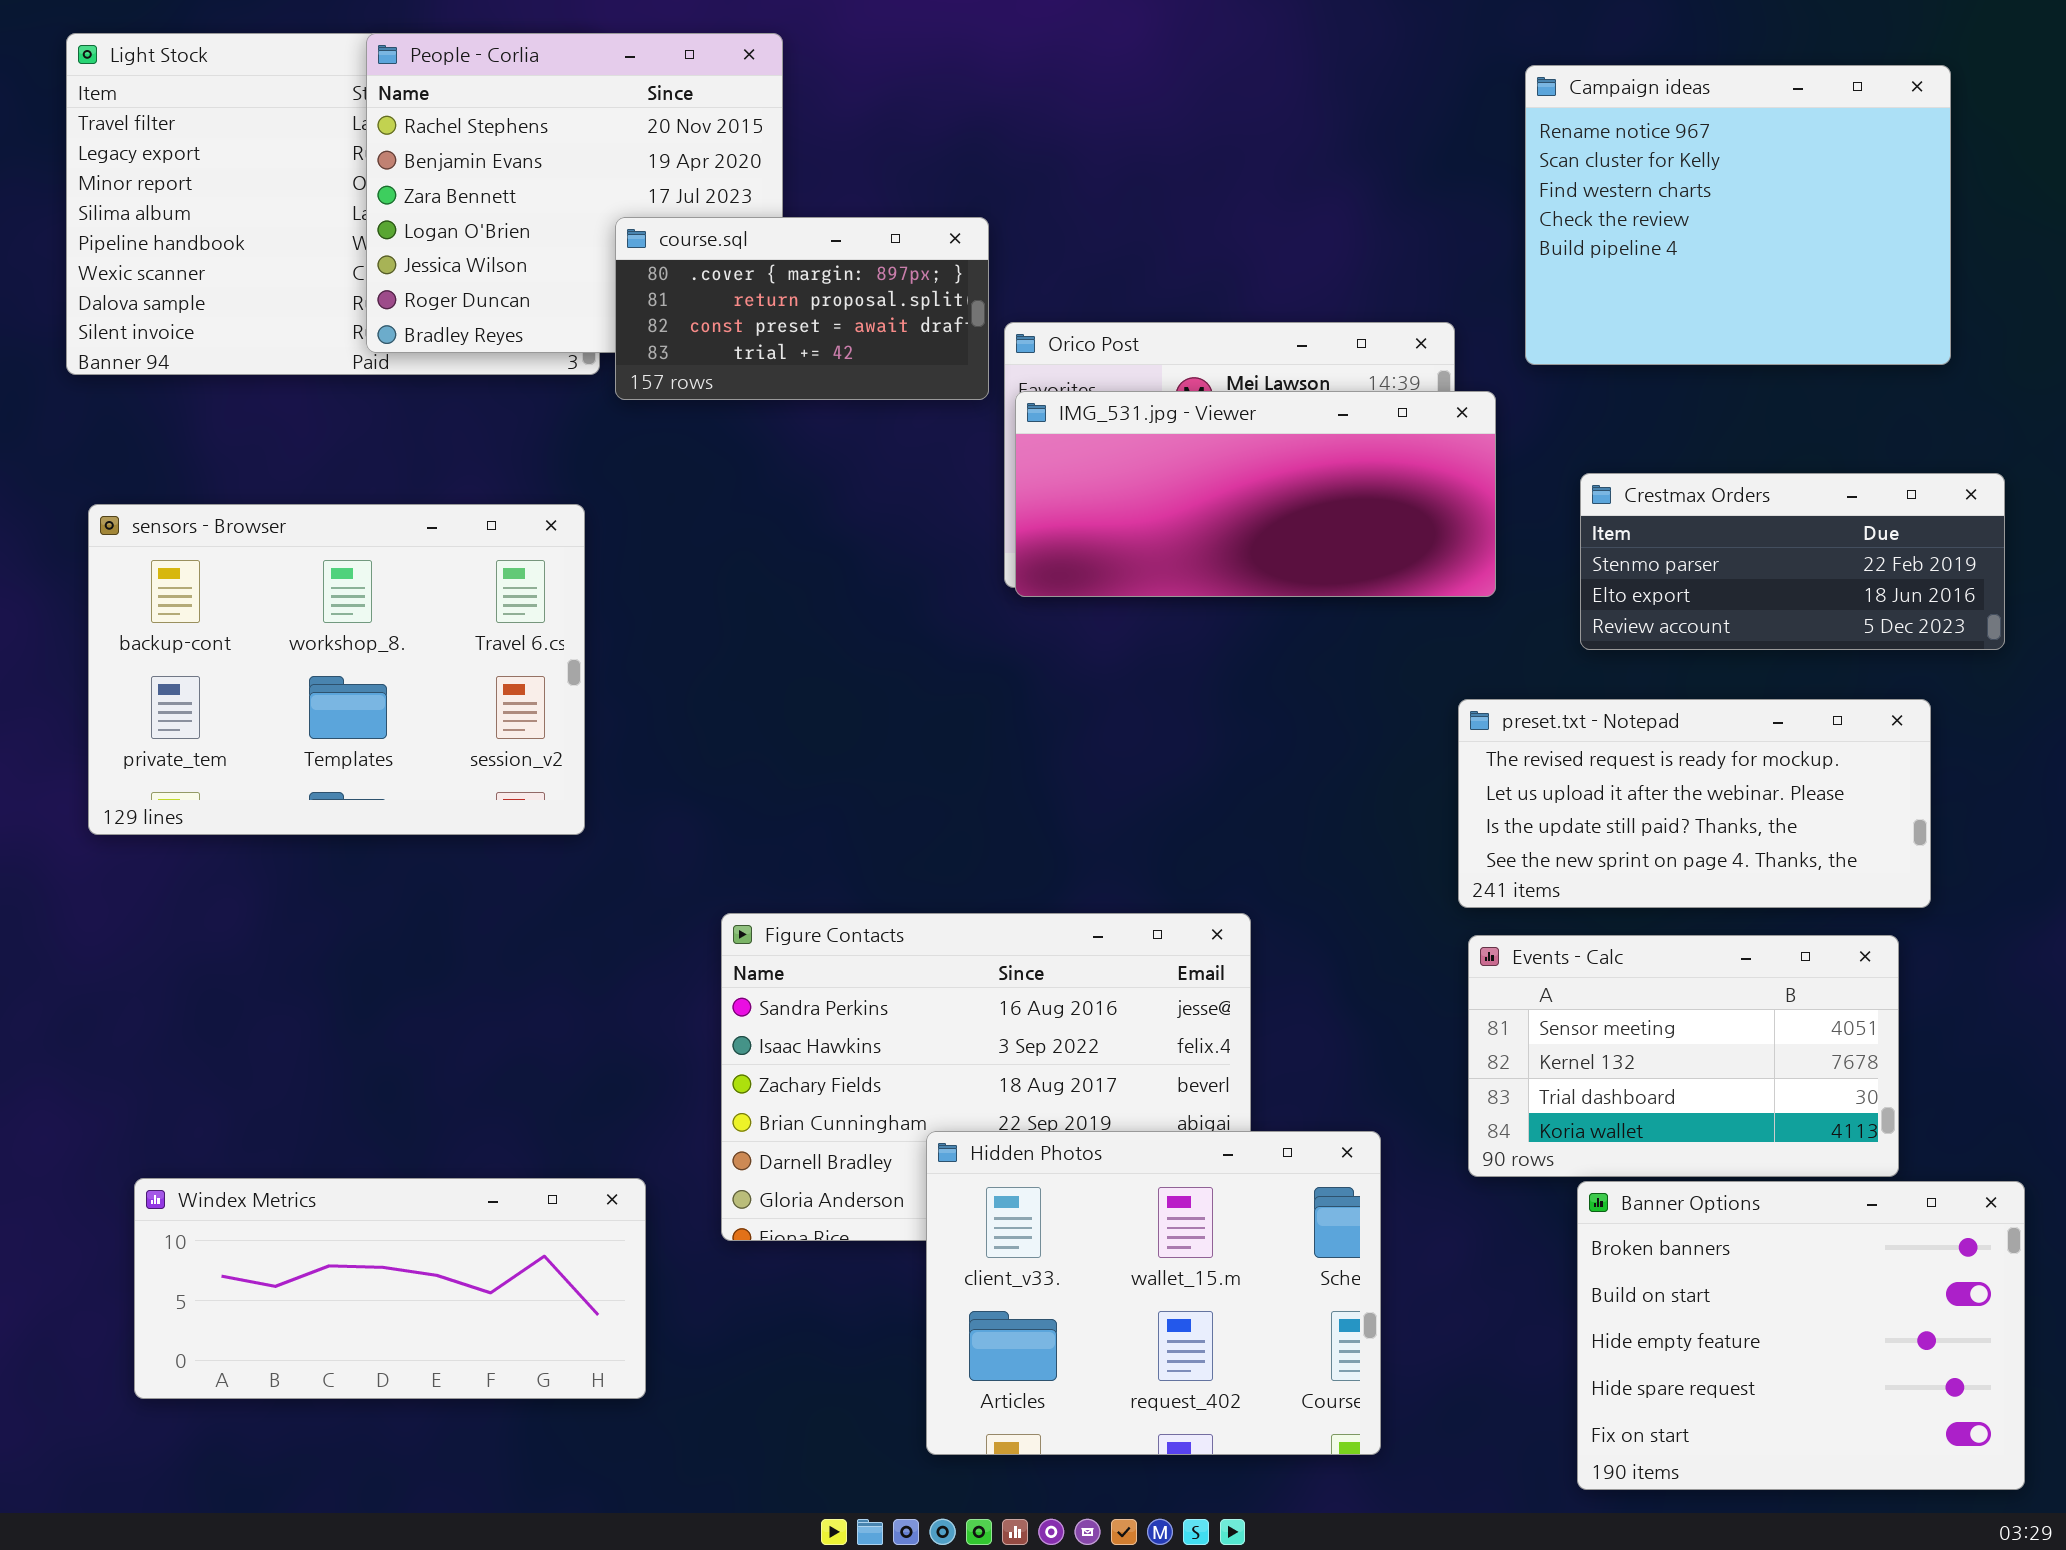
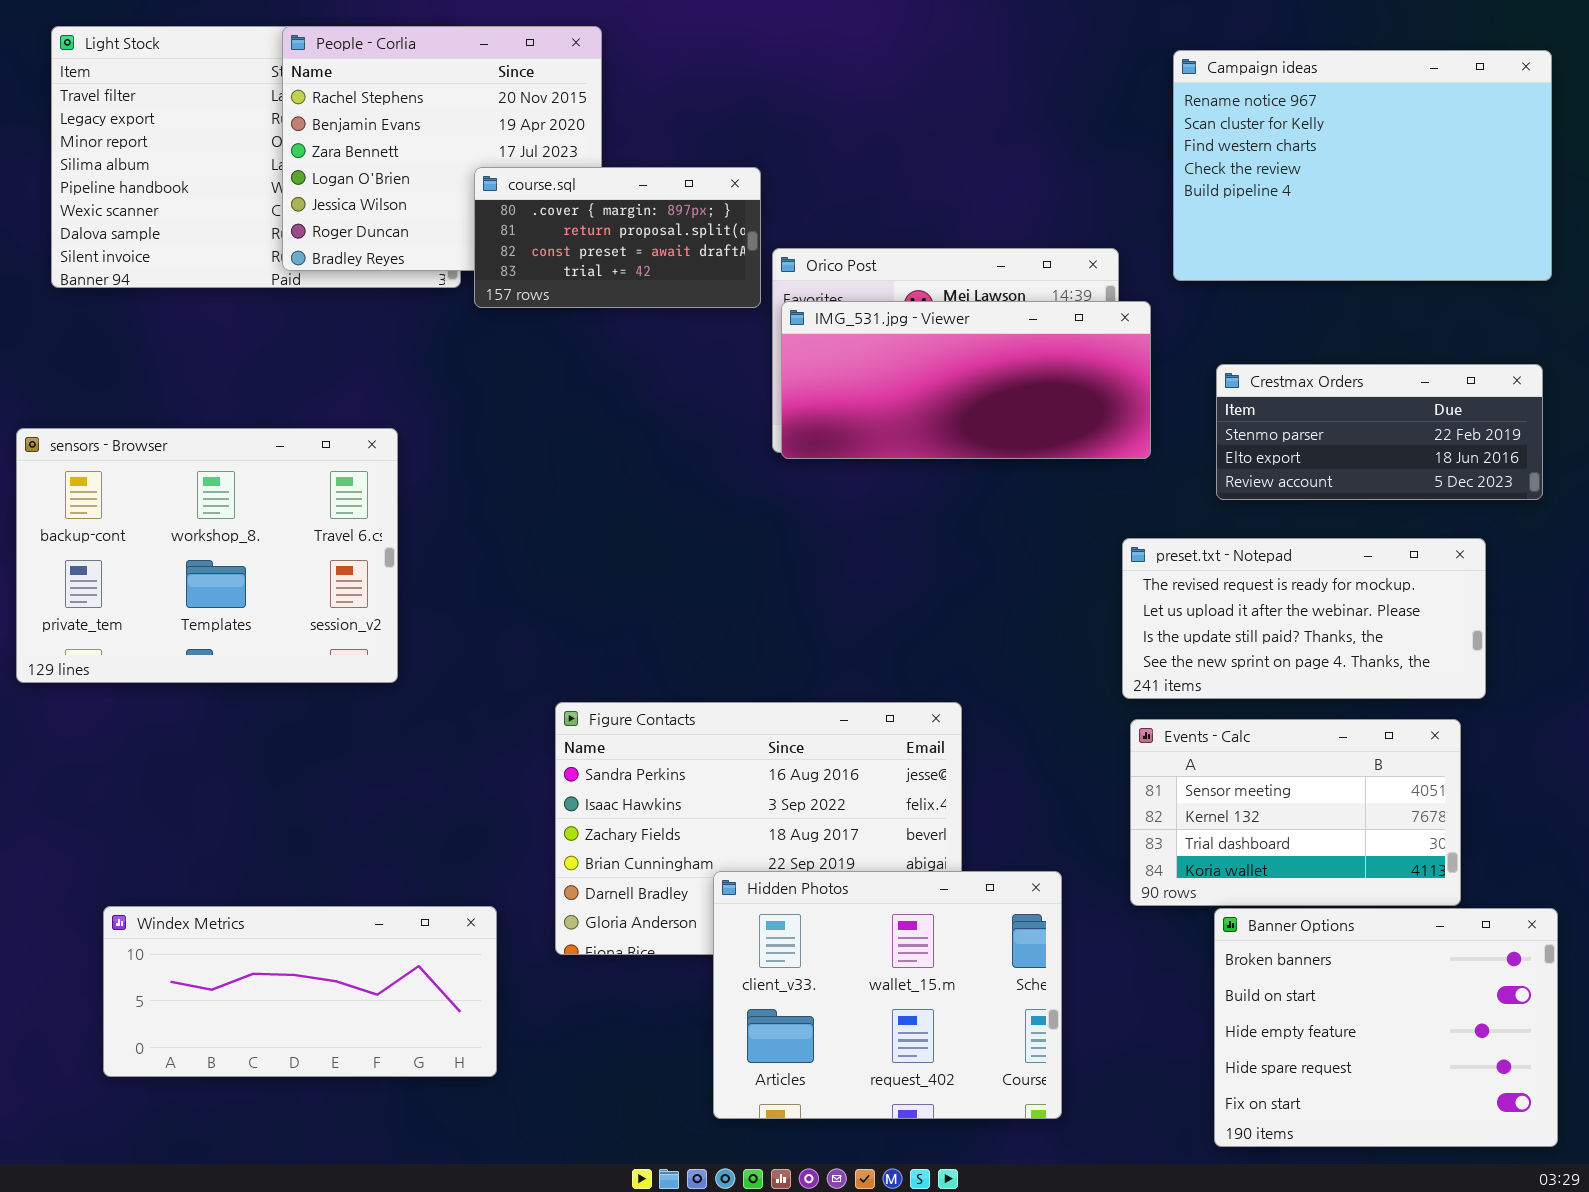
Campaign ideas: [1525,65,1951,365] -> [1173,50,1552,281], resized
sensors - Browser: [88,504,585,835] -> [16,428,398,683], moved

